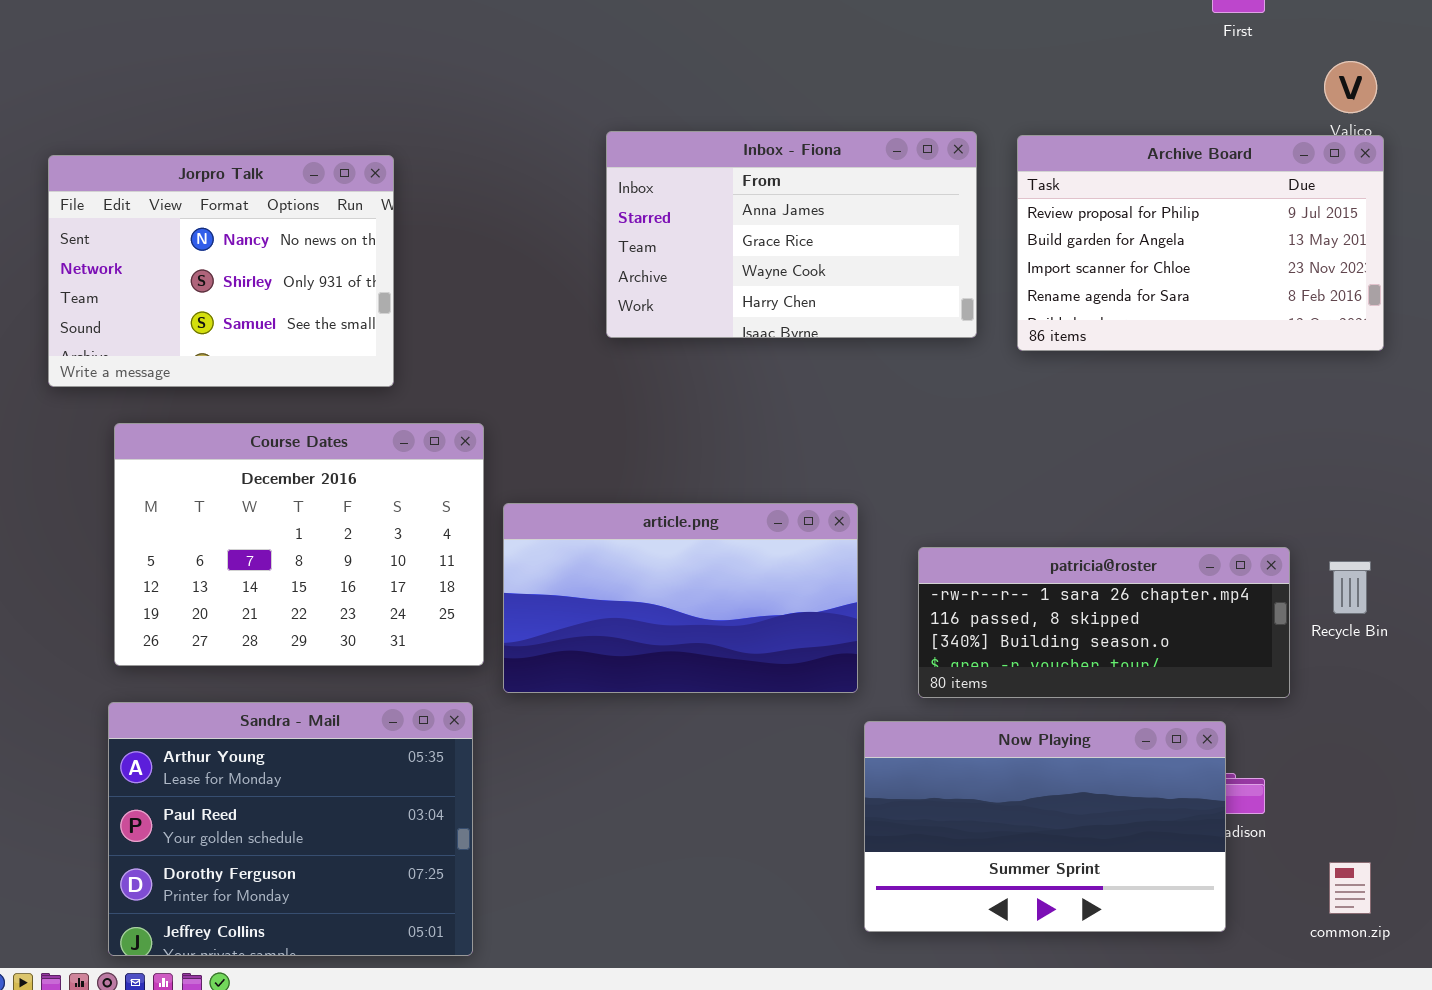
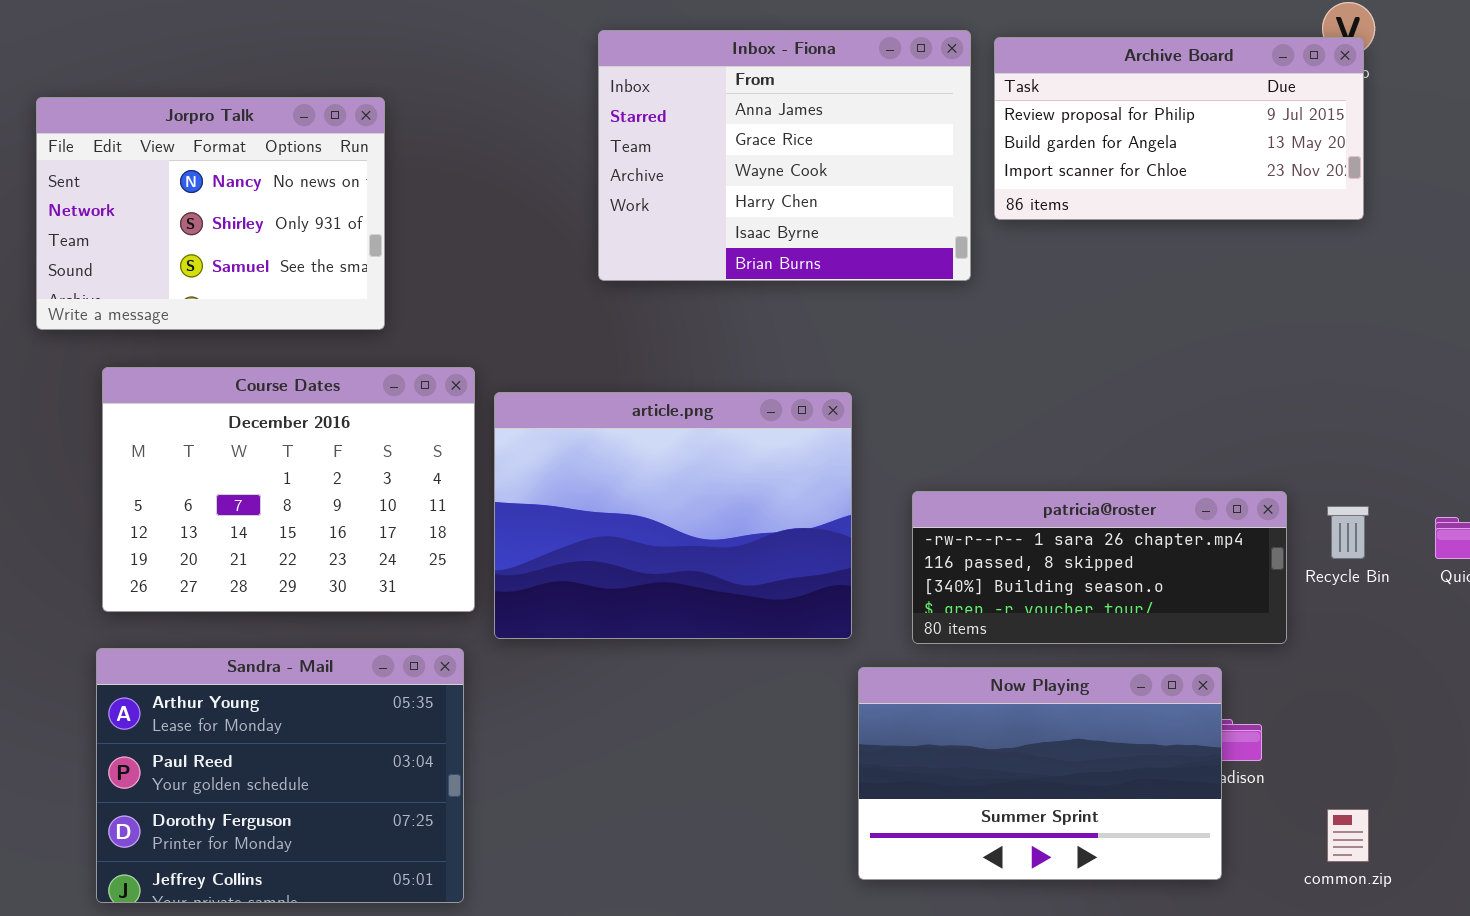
Inbox - Fiona: [606,131,977,338] -> [598,30,971,281], resized
Archive Board: [1017,135,1384,351] -> [994,37,1364,220], moved, resized
article.png: [503,503,858,693] -> [494,392,852,639], resized

